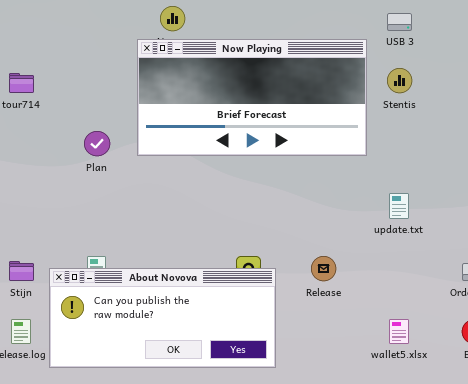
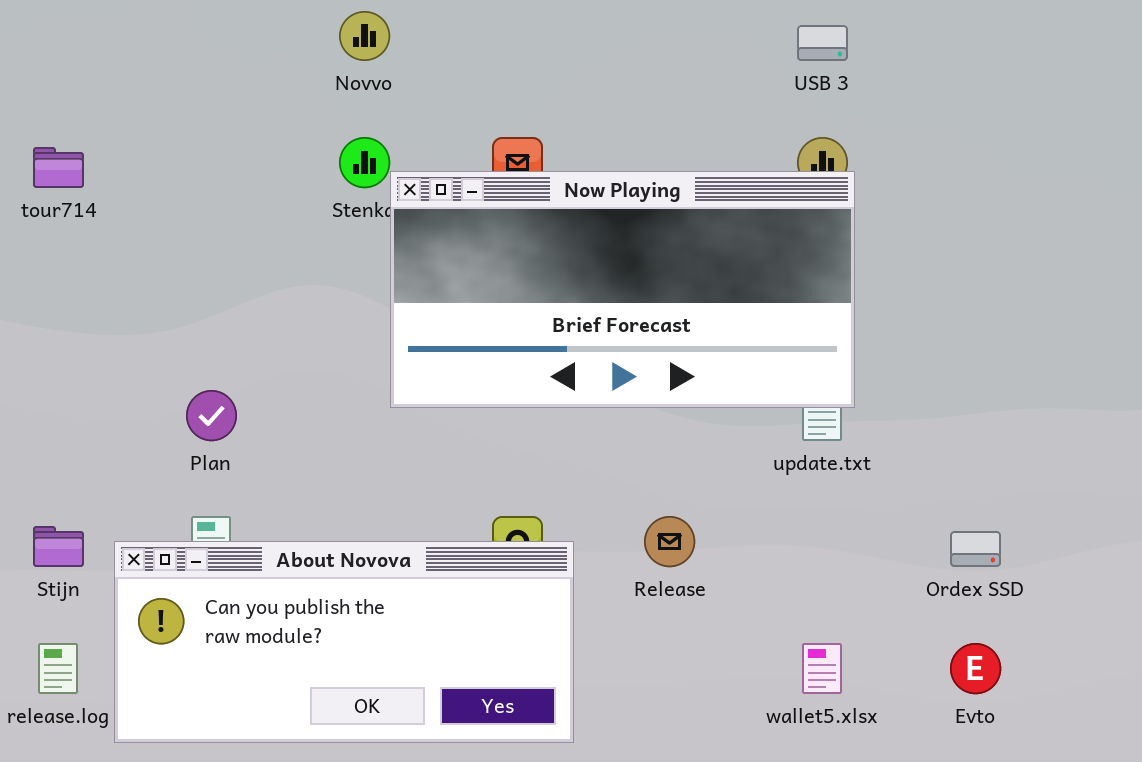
Now Playing: [137,39,367,156] -> [390,171,855,408], moved
Plan: [84,131,110,156] -> [186,390,237,441], moved

